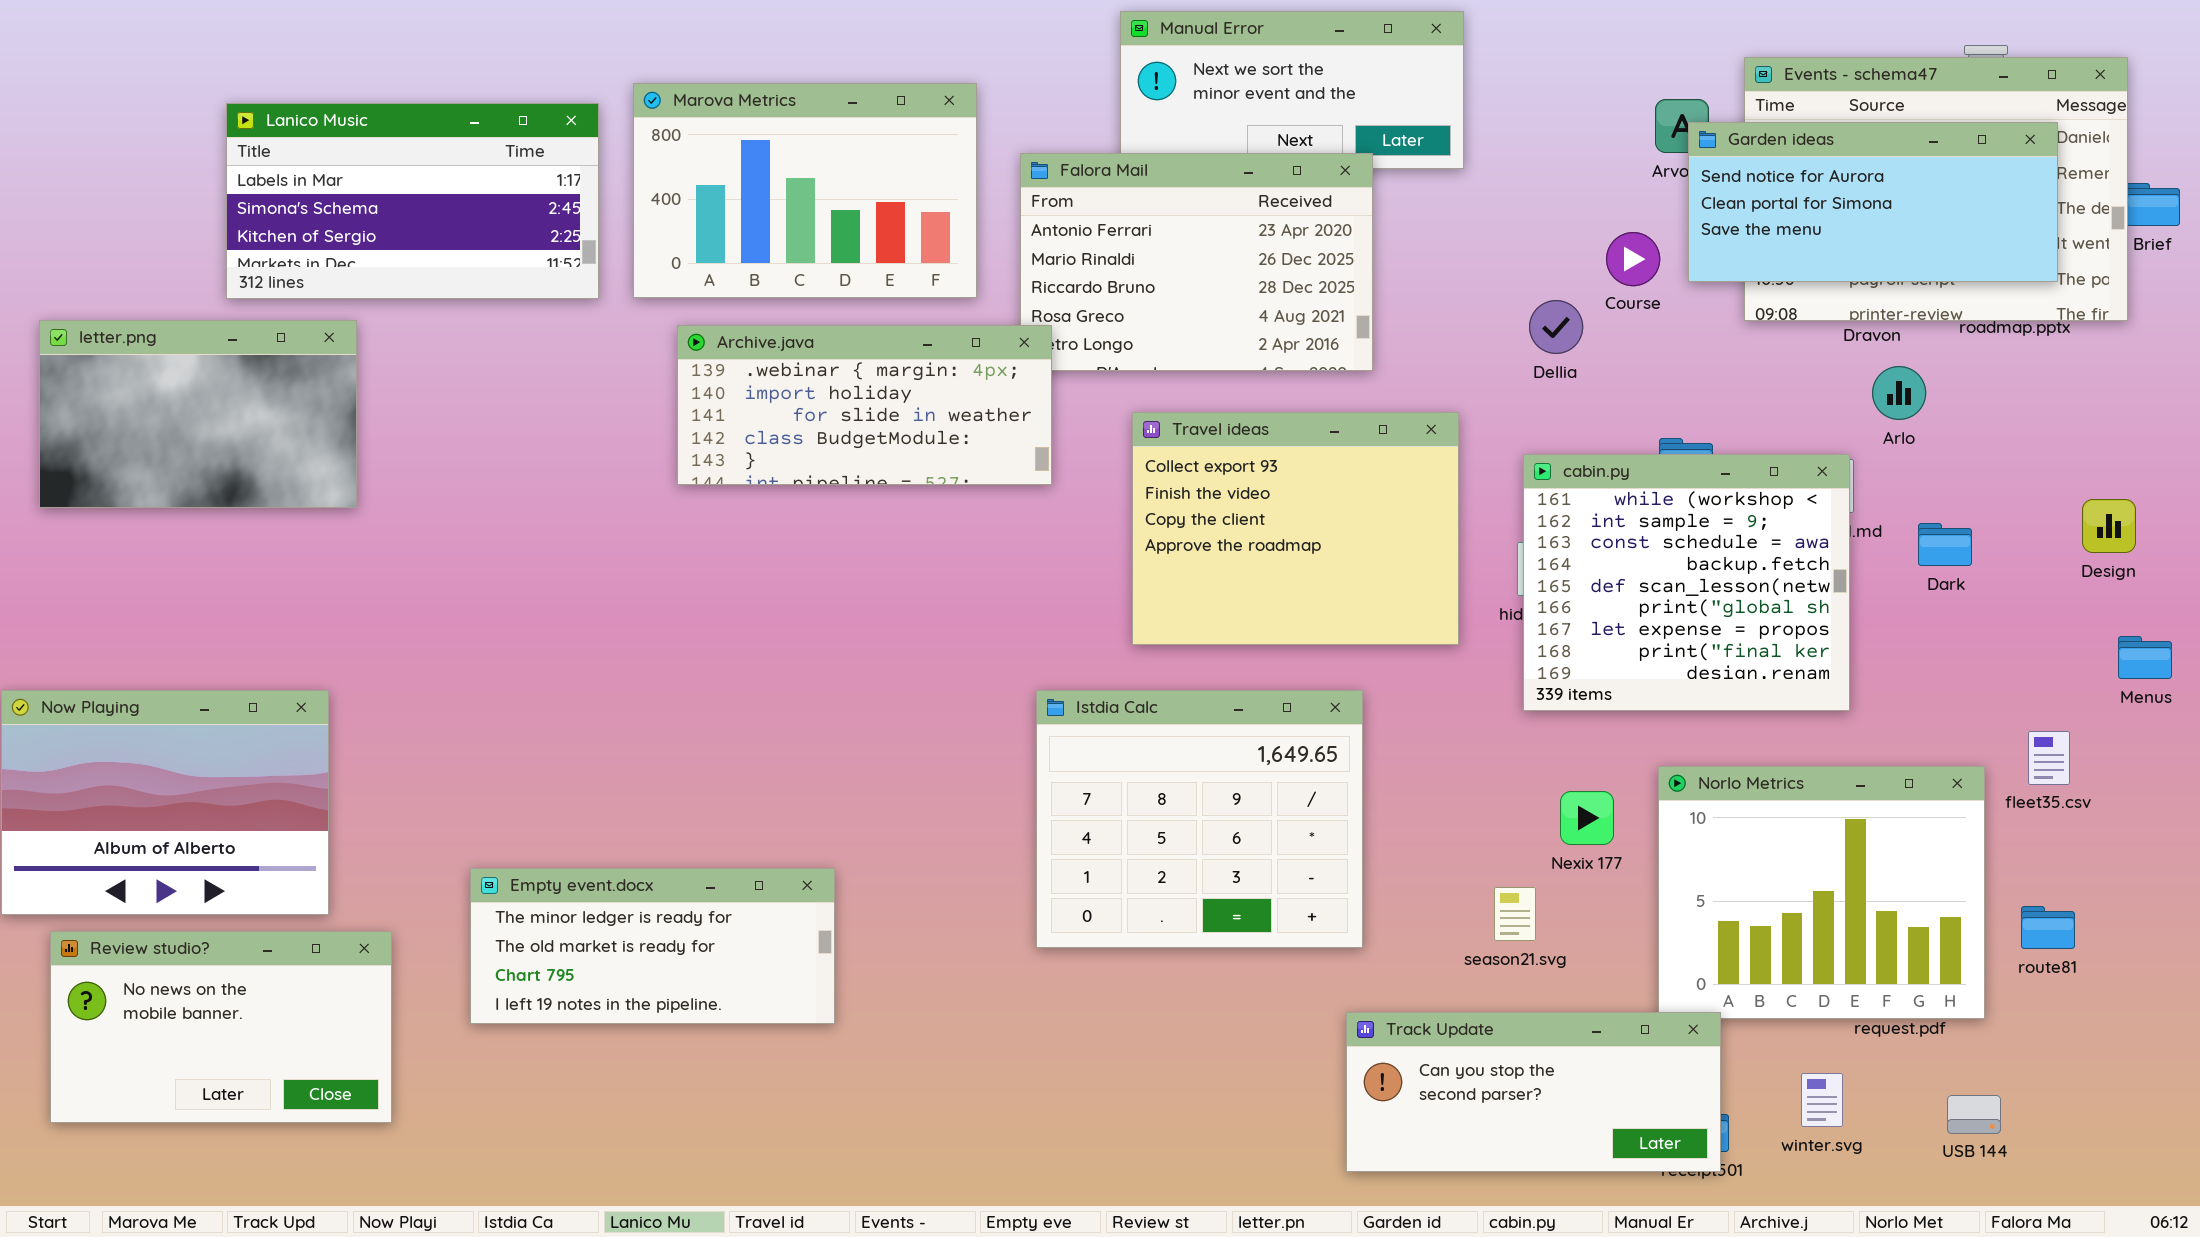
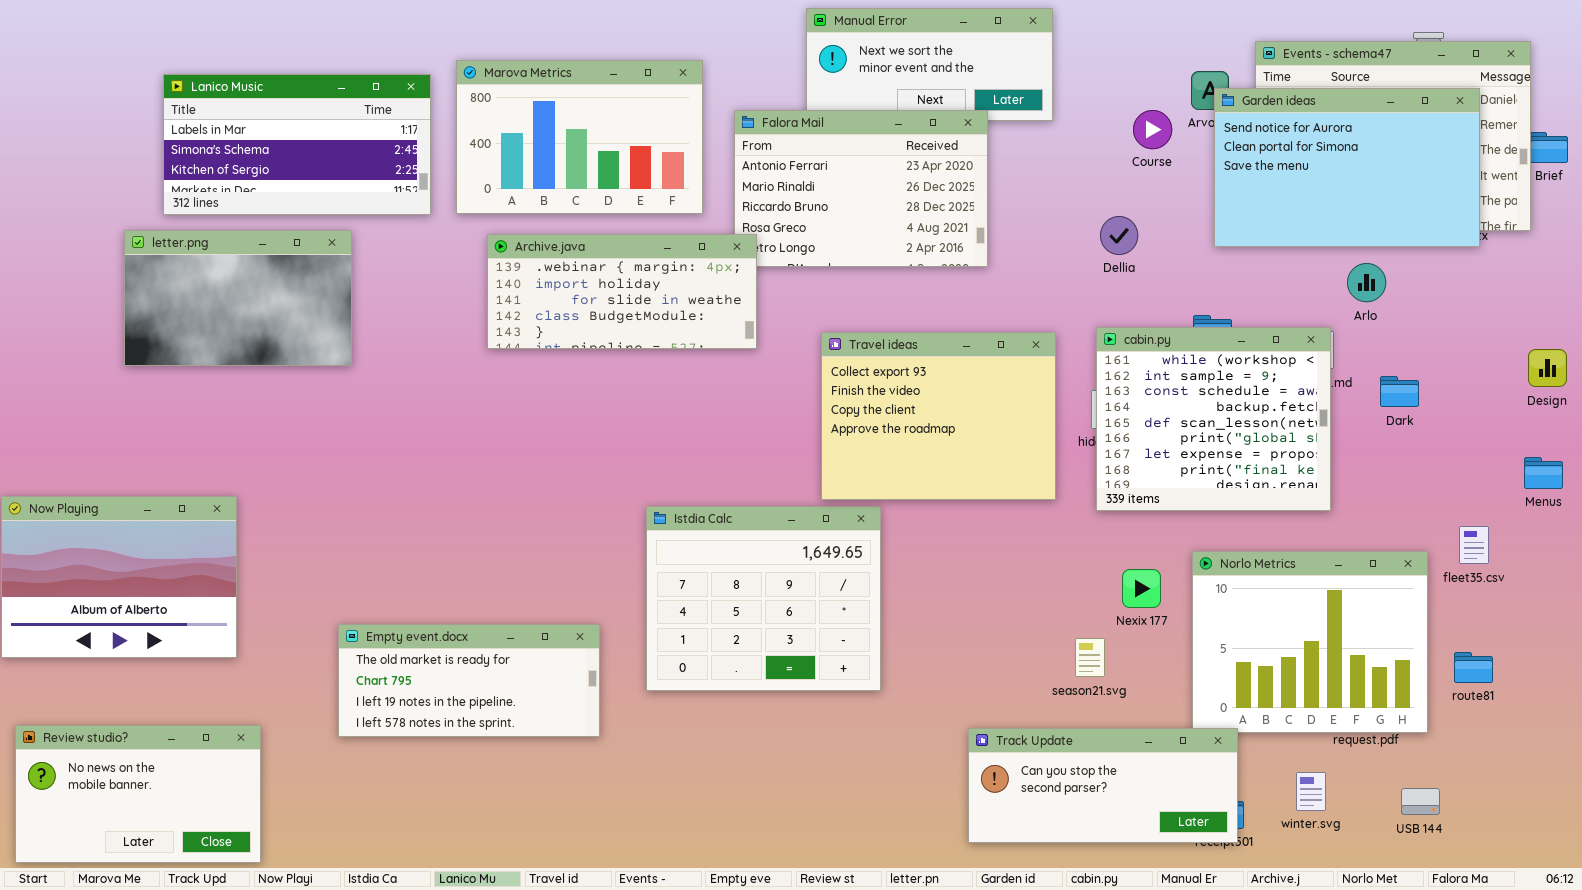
Garden ideas: [1688,122,2058,282] -> [1214,88,1480,247], resized
Course: [1606,232,1660,286] -> [1133,110,1172,149], moved
letter.png: [39,320,357,508] -> [124,230,352,366], moved
Travel ideas: [1132,412,1459,645] -> [821,332,1056,500], moved
Design: [2082,499,2136,553] -> [1528,349,1567,387], moved
Istdia Calc: [1036,690,1363,948] -> [646,506,881,691], moved
Empty event.docx: [470,868,835,1024] -> [338,624,600,737], scrolled down 1 row
Review studio?: [50,931,392,1123] -> [15,725,261,863], moved

